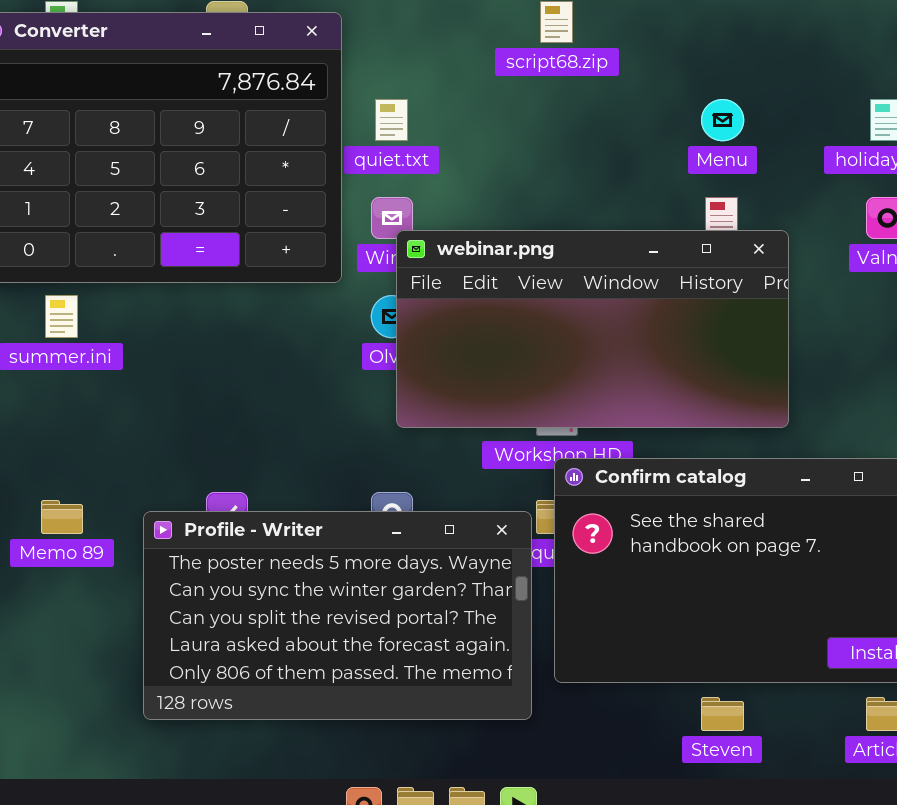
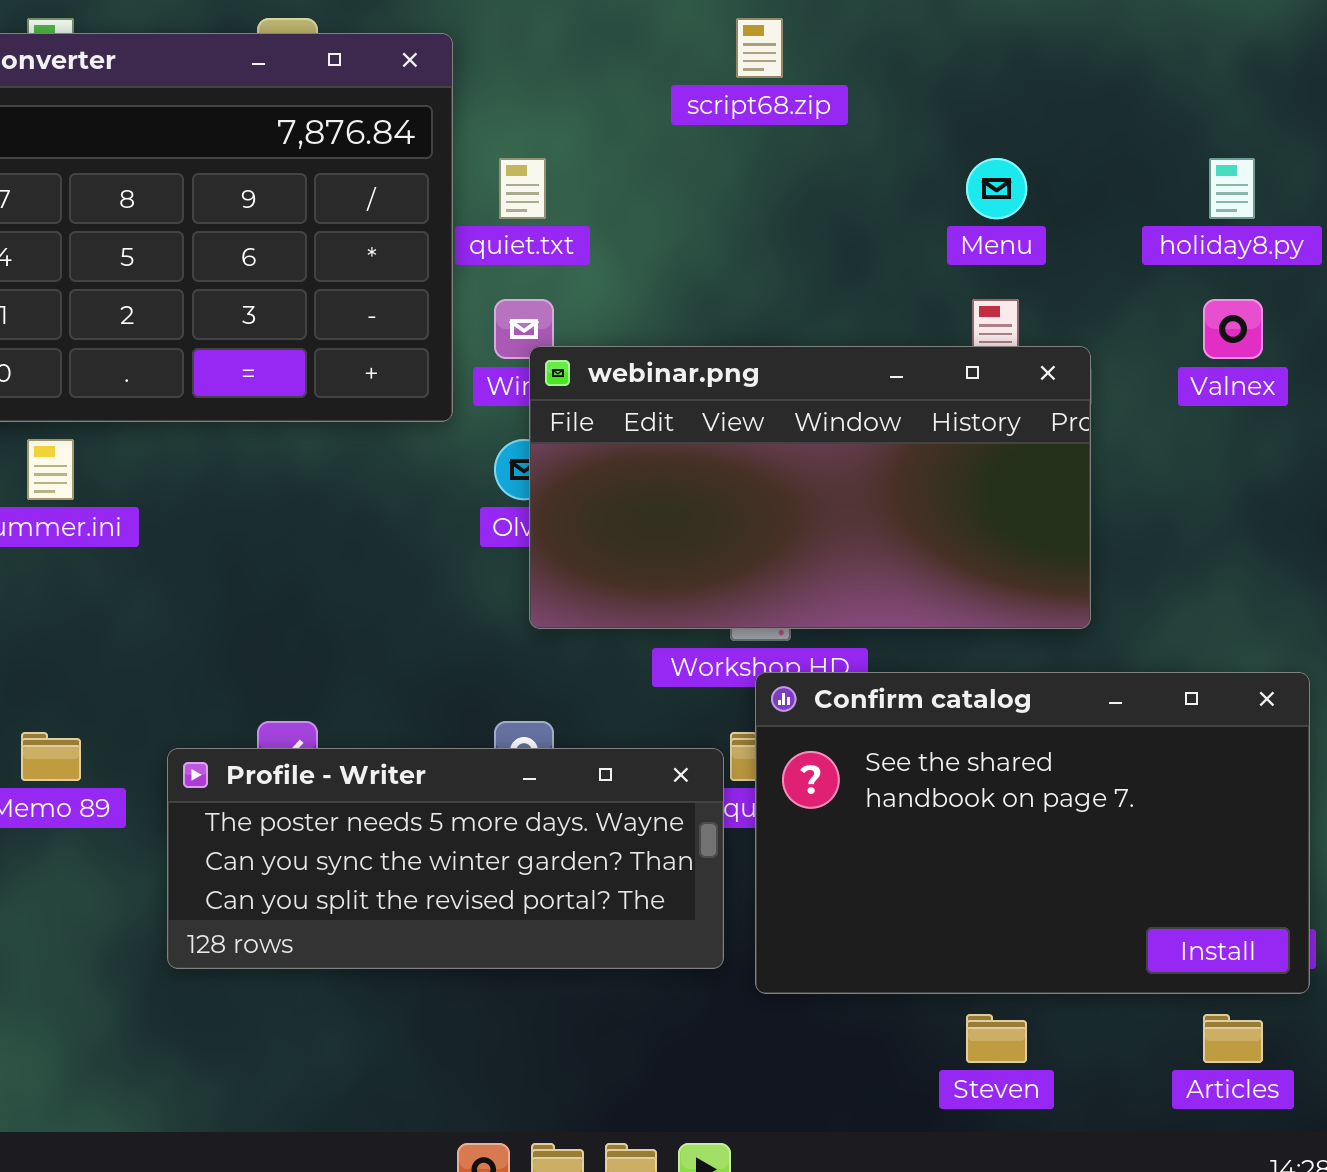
Profile - Writer: [143,511,532,720] -> [167,748,724,969], resized

